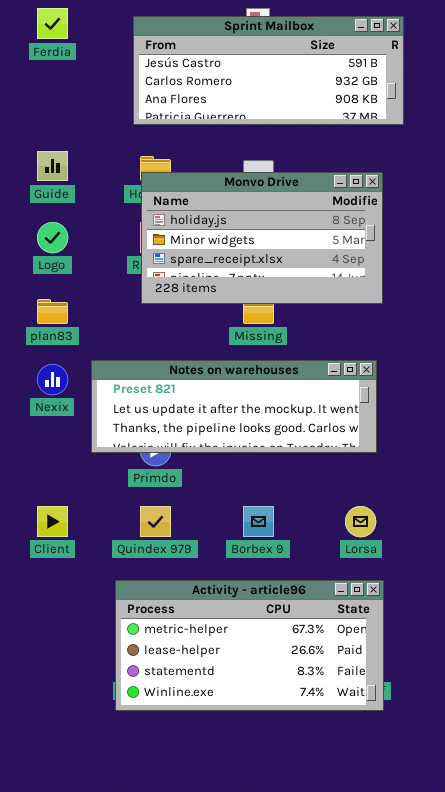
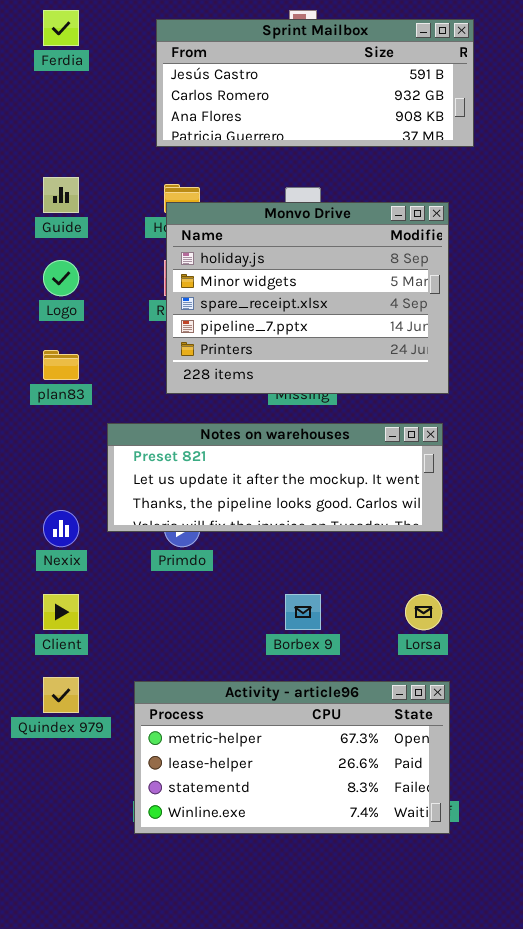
Monvo Drive: [141,172,383,304] -> [166,202,449,394], resized
Nexix: [37,364,68,395] -> [43,510,79,547], moved
Quindex 979: [140,506,171,537] -> [43,677,79,713], moved

